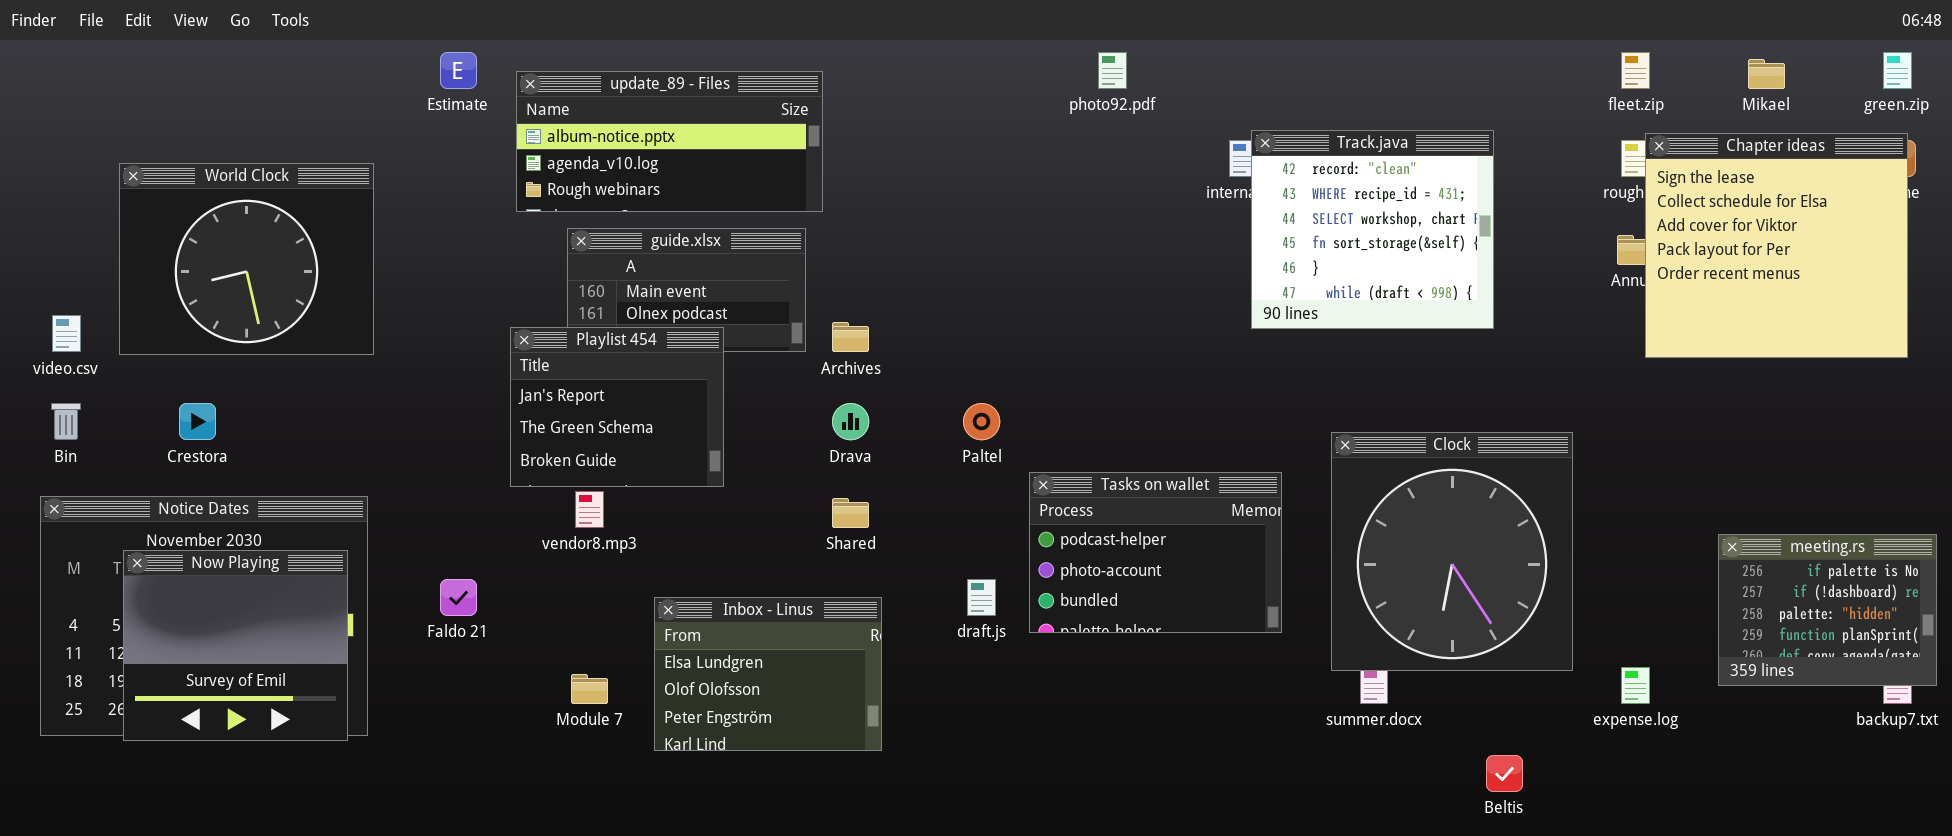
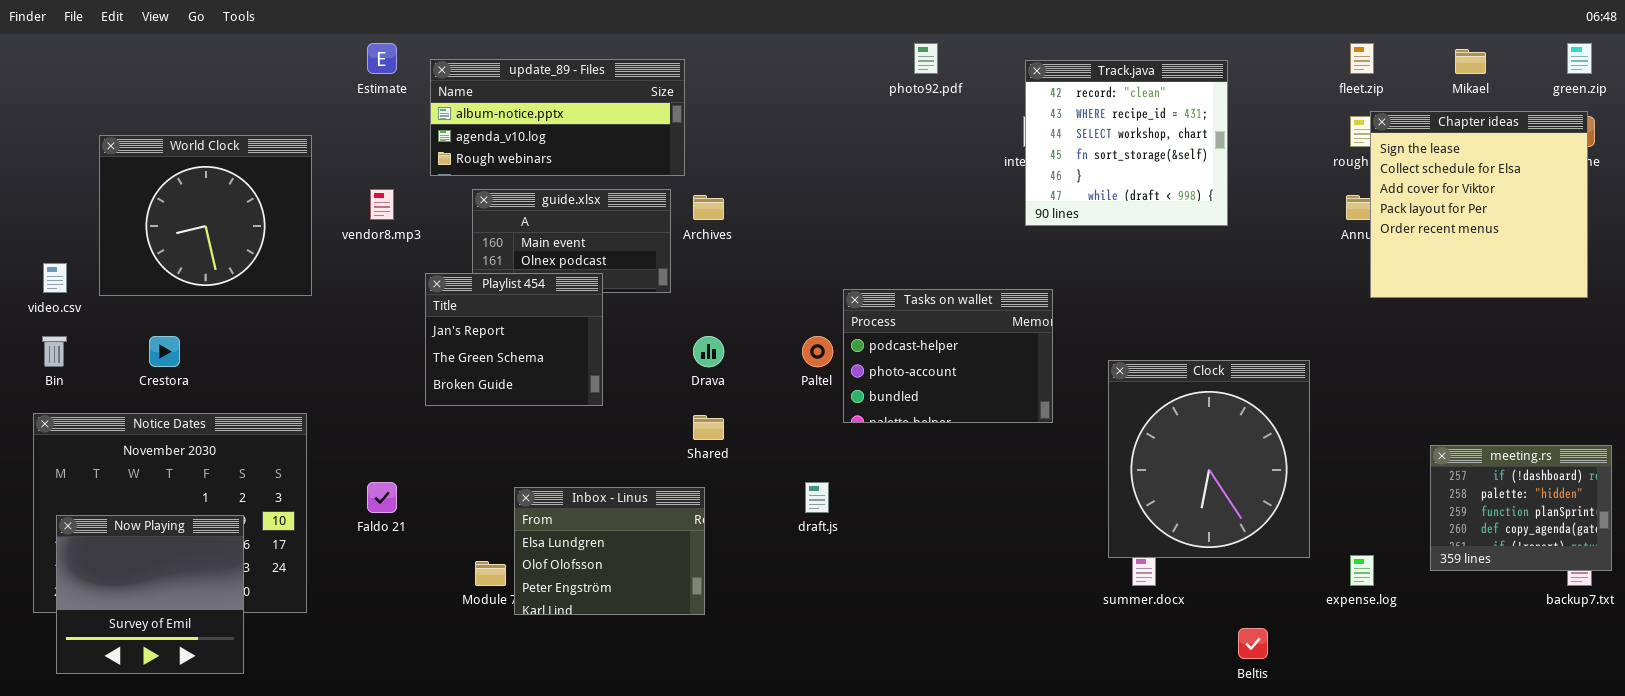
Track.java: [1251,130,1494,329] -> [1025,60,1228,226], moved
Archives: [832,322,869,352] -> [693,195,724,220], moved
Tasks on wallet: [1029,472,1282,633] -> [843,289,1053,423], moved
vendor8.mp3: [575,491,604,528] -> [370,189,394,220], moved
meeting.rs: [1718,534,1937,686] -> [1430,445,1612,571], scrolled down 1 row
Now Playing: [123,550,348,741] -> [56,515,244,674], moved
Inbox - Linus: [654,597,882,751] -> [514,487,705,615], moved

